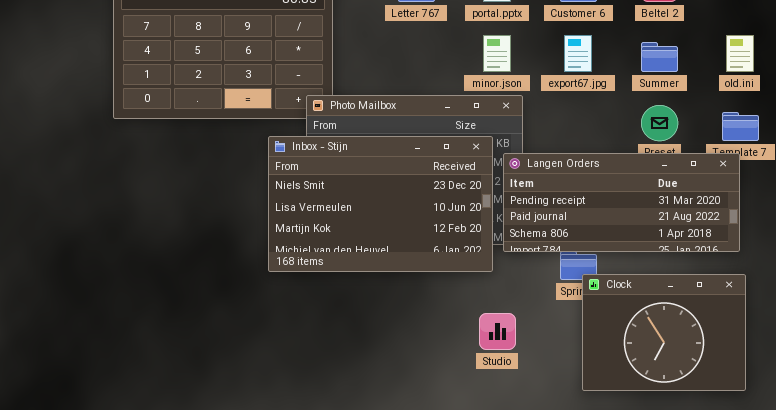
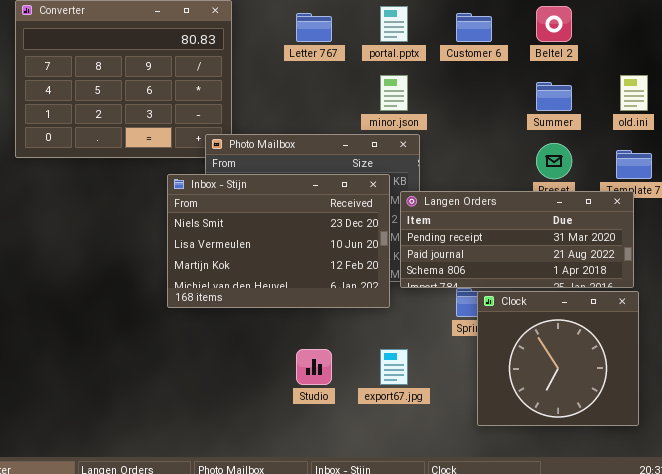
export67.jpg: [564,35,592,72] -> [380,349,408,385], moved
Clock: [582,274,746,391] -> [477,291,639,426], resized
Studio: [479,313,516,350] -> [296,349,332,385], moved

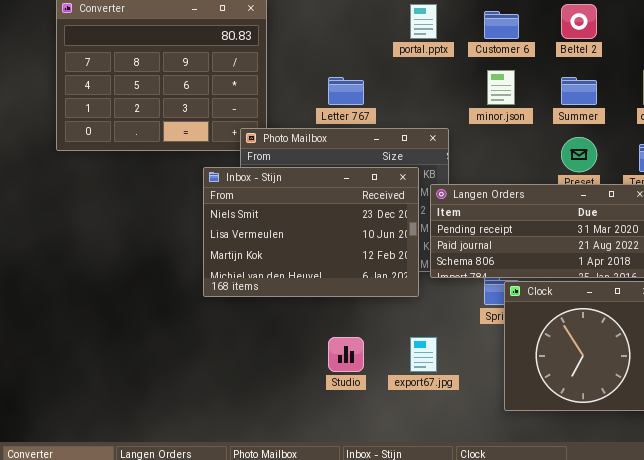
Letter 767: [296,13,332,42] -> [328,77,364,105], moved
minor.json: [380,75,408,111] -> [487,70,515,105], moved

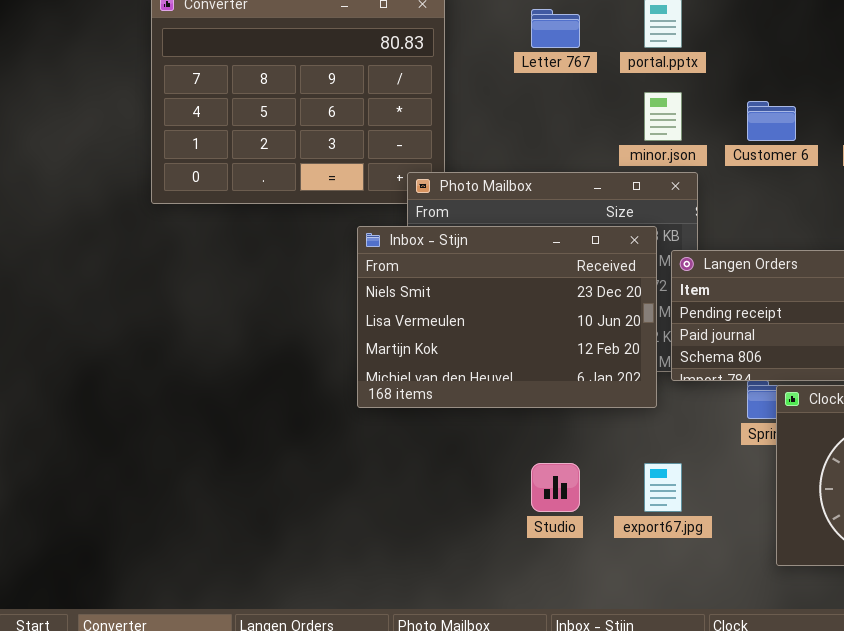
Customer 6: [484,11,519,39] -> [747,101,796,141], moved
minor.json: [487,70,515,105] -> [644,92,682,141], moved
Letter 767: [328,77,364,105] -> [531,9,580,48], moved

